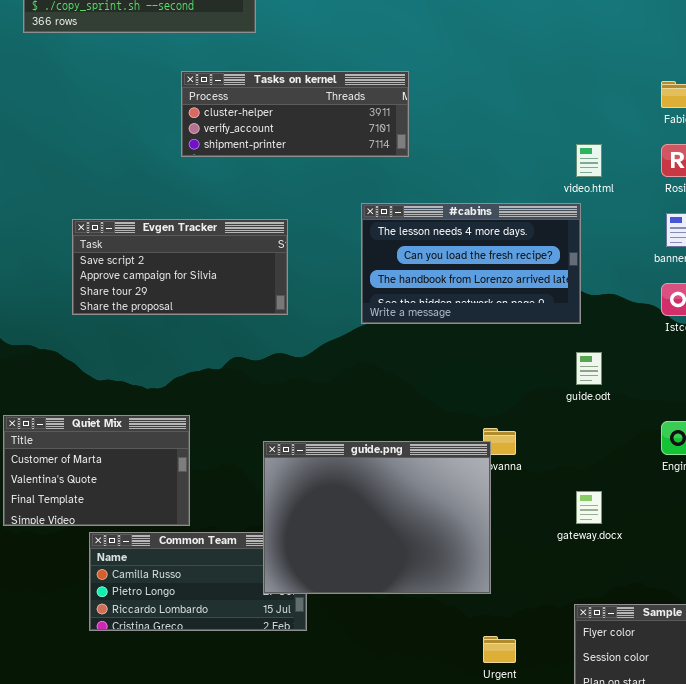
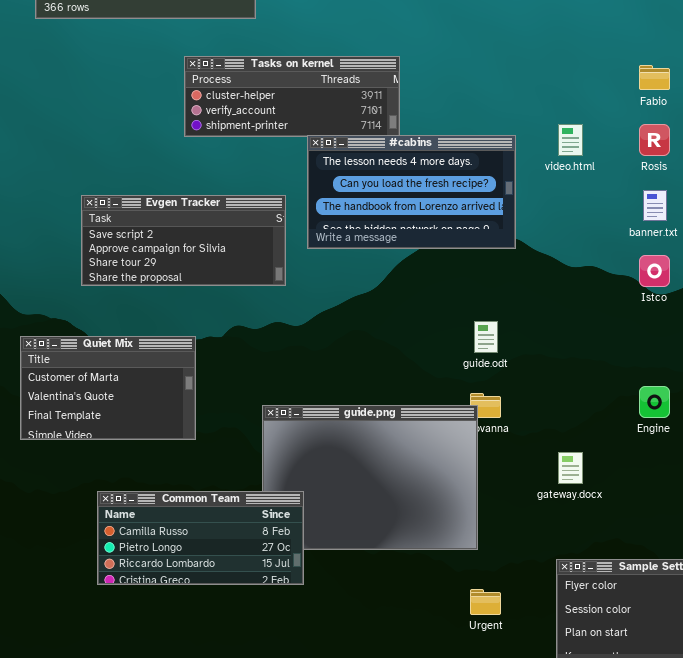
#cabins: [361,203,581,324] -> [307,135,516,249], moved
guide.odt: [576,352,602,385] -> [474,321,498,353], moved
Quiet Mix: [3,415,190,526] -> [20,336,196,440], moved
Common Team: [89,532,307,631] -> [97,491,304,585], raised

